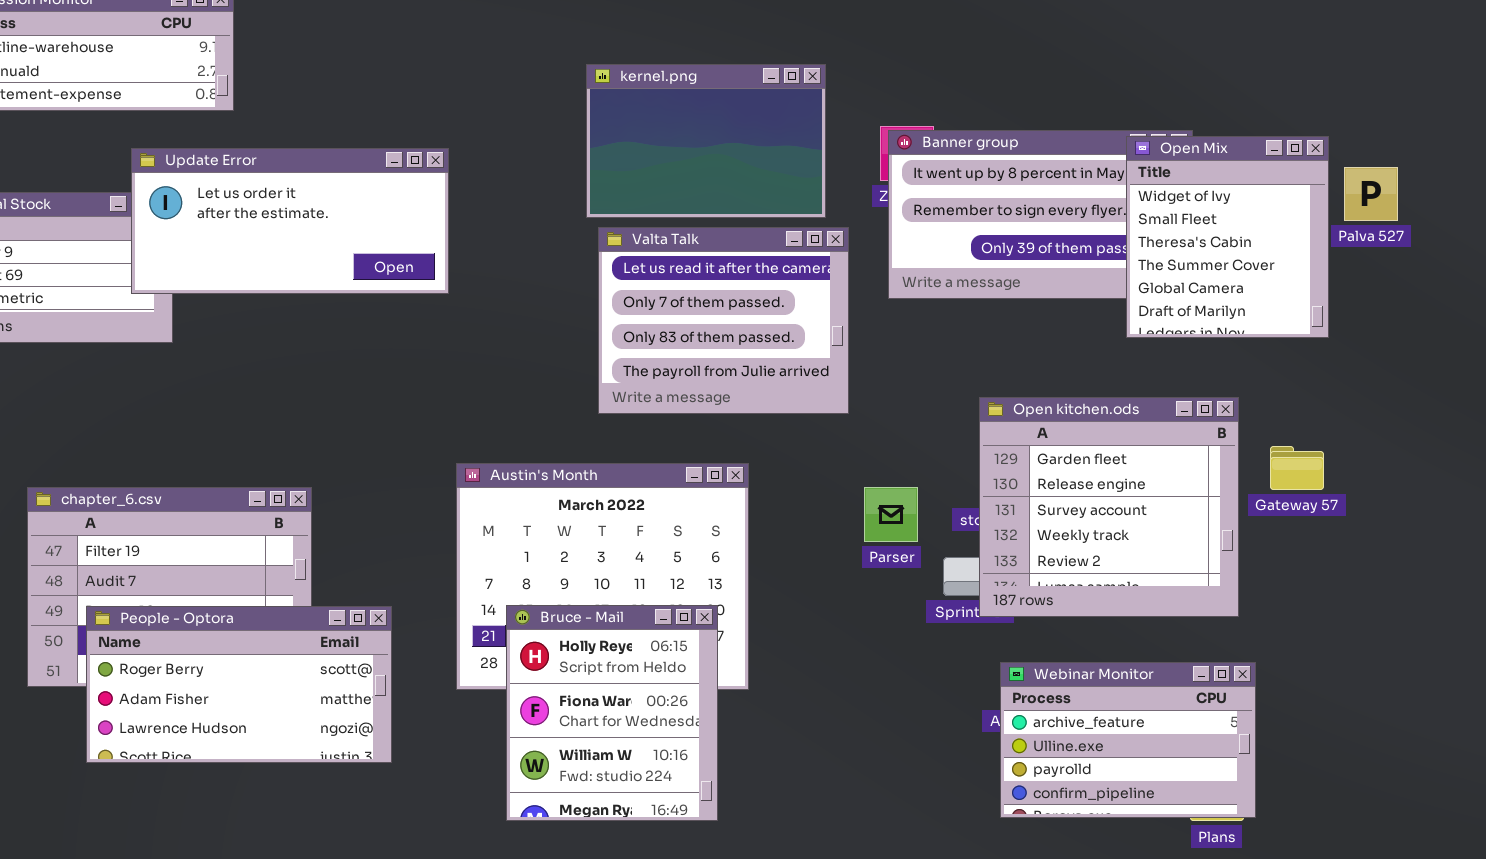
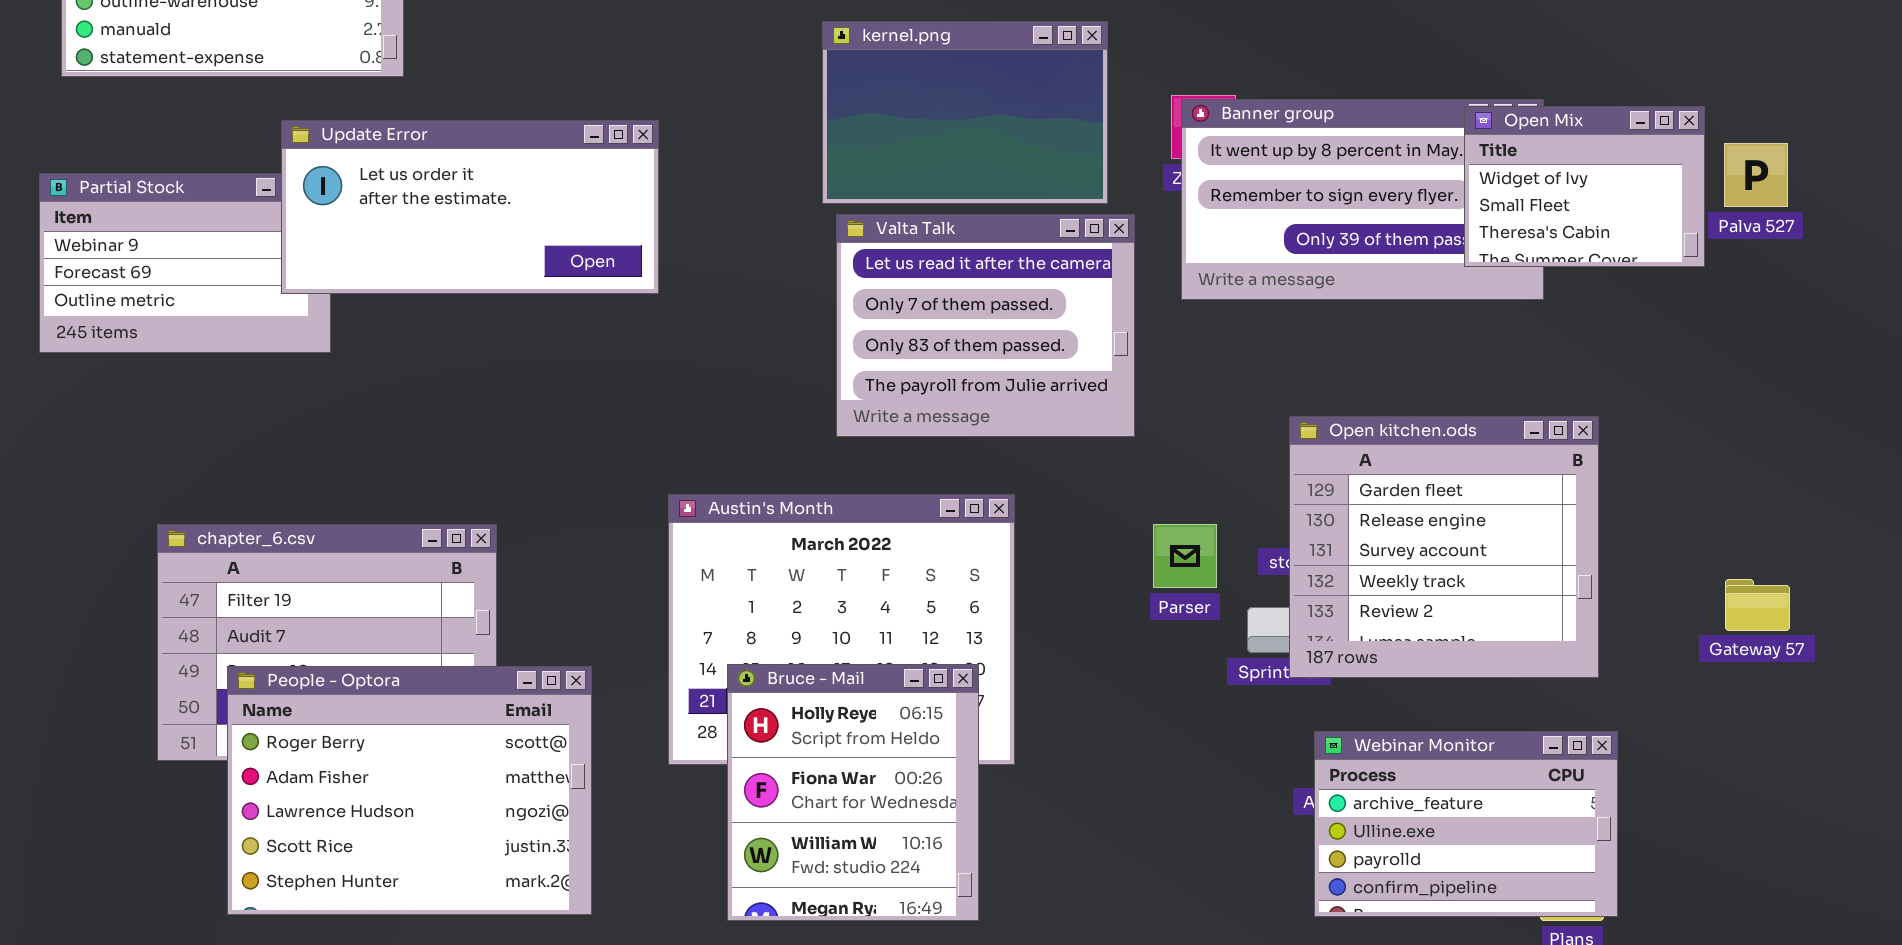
Open Mix: [1126,136,1329,338] -> [1464,106,1705,267], resized
Gateway 57: [1270,446,1324,490] -> [1725,579,1790,631], moved
People - Optora: [86,606,392,763] -> [227,666,592,915], resized

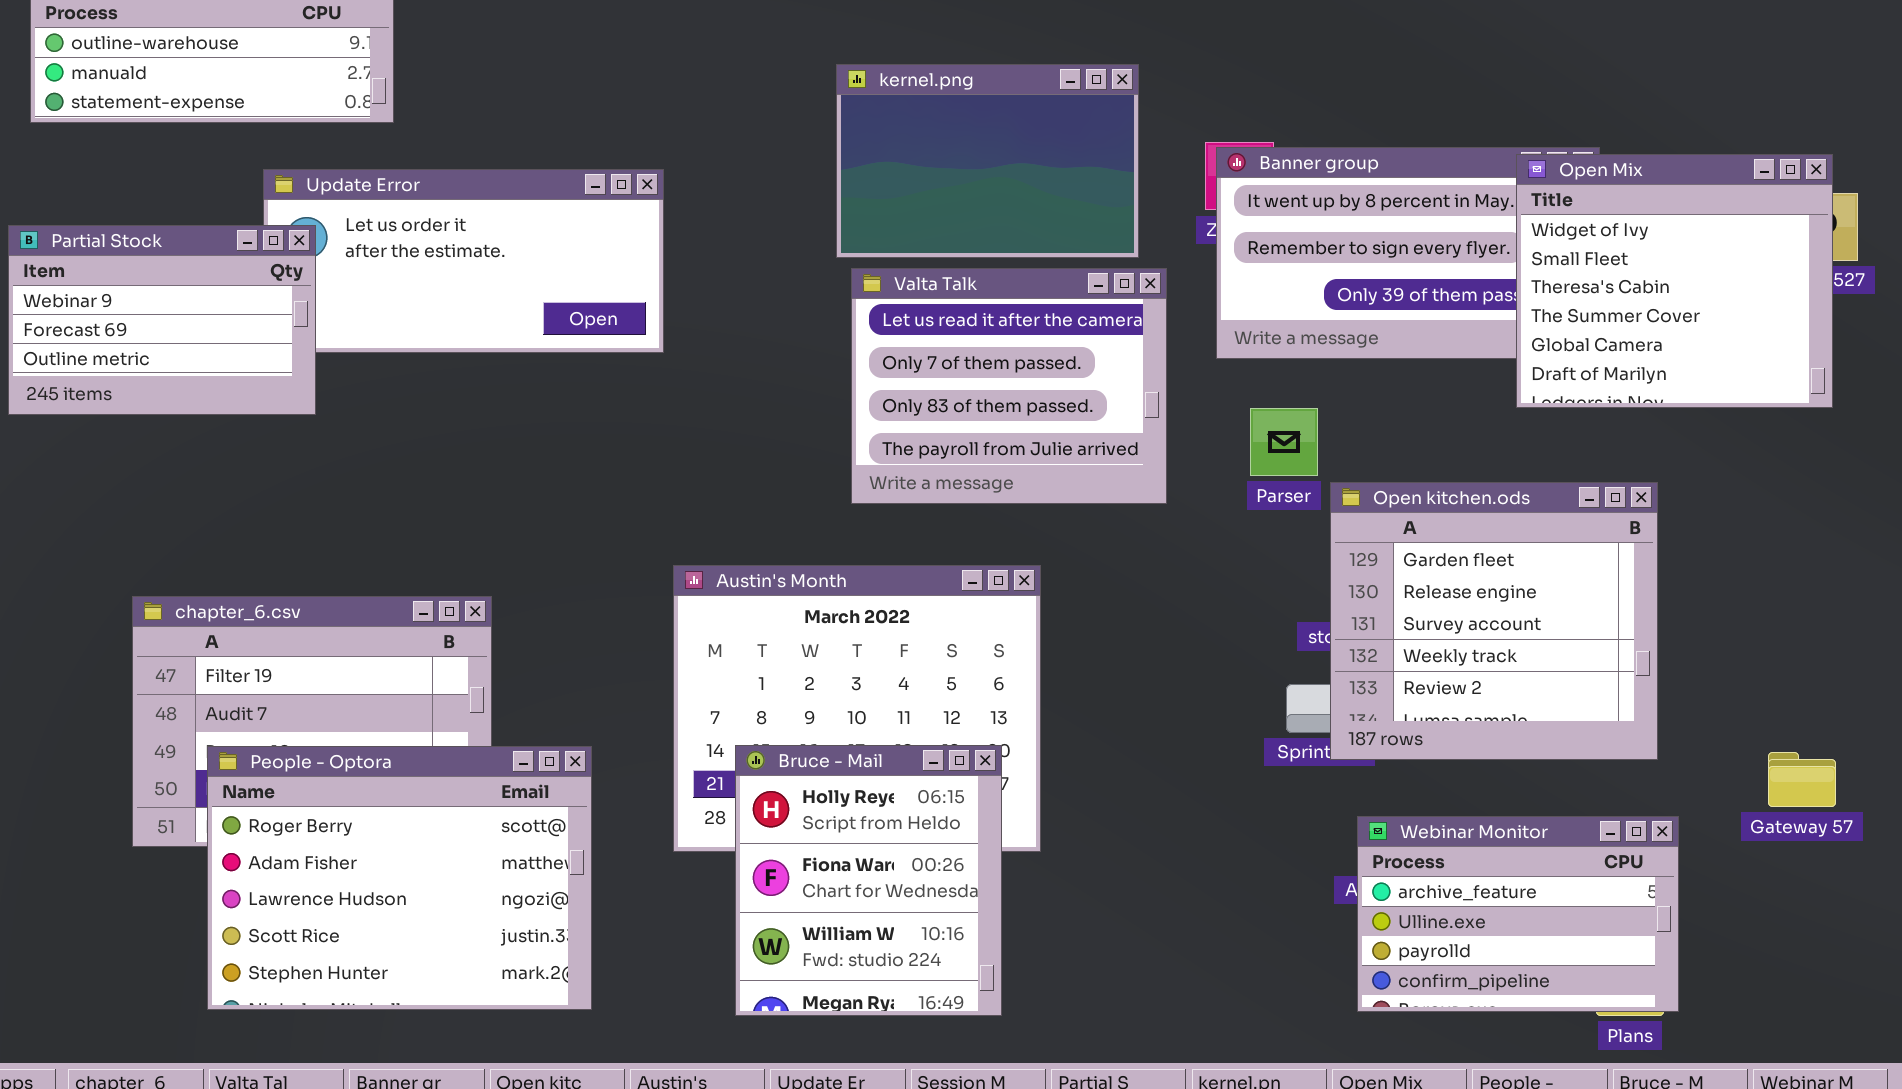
Open Mix: [1464,106,1705,267] -> [1516,154,1833,408], resized
Partial Stock: [39,173,331,353] -> [8,225,316,415], raised
Parser: [1153,524,1217,588] -> [1250,408,1318,476], moved
Gateway 57: [1725,579,1790,631] -> [1768,752,1836,807], moved

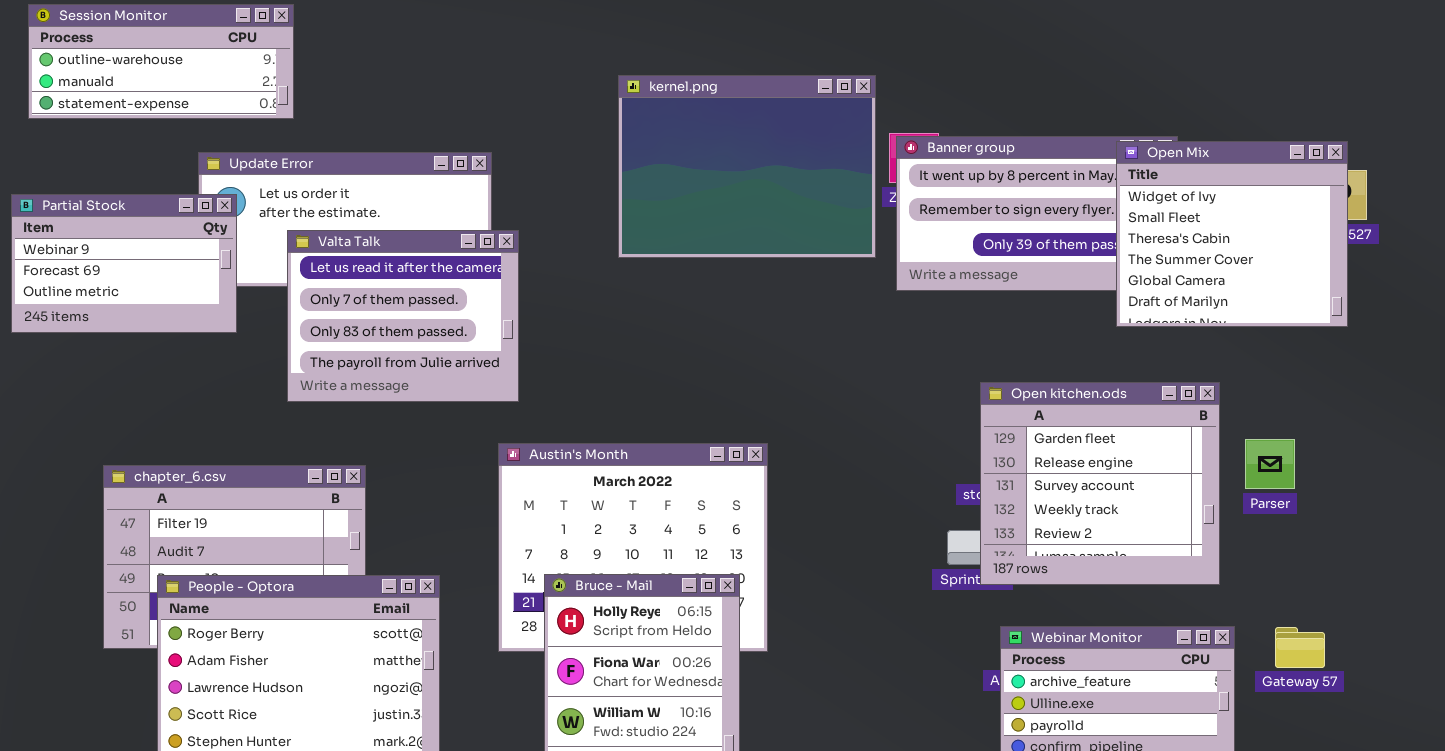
kernel.png: [836,64,1139,258] -> [618,75,876,258], resized
Valta Talk: [851,268,1167,504] -> [287,230,519,402], moved
Parser: [1250,408,1318,476] -> [1245,439,1295,489], moved
Gateway 57: [1768,752,1836,807] -> [1275,627,1325,668], moved

